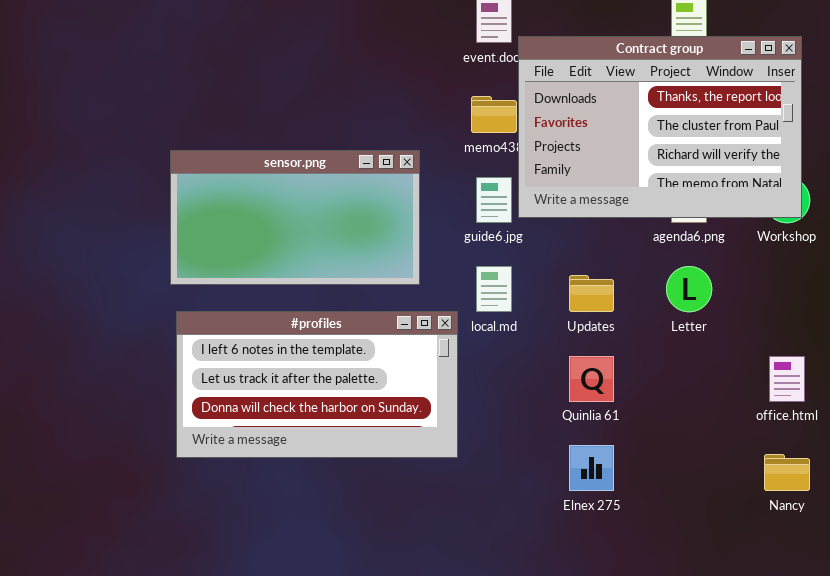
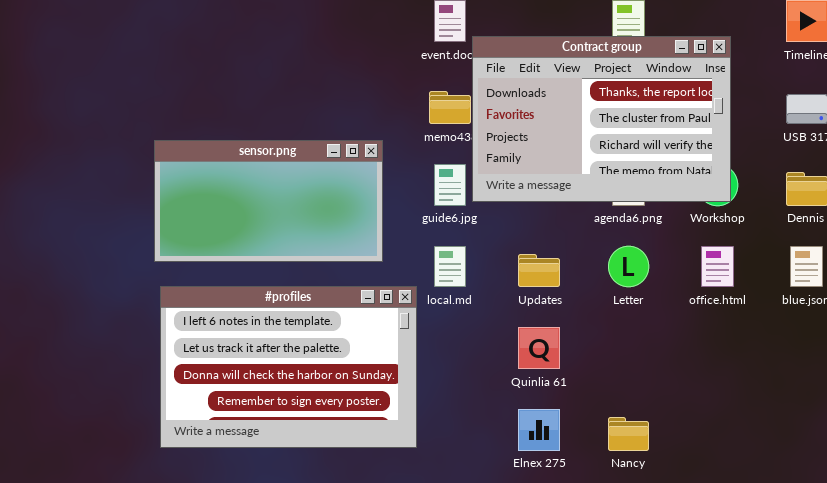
#profiles: [176,311,458,458] -> [160,286,417,448], resized
office.html: [769,356,805,402] -> [701,246,734,287], moved
Nancy: [764,454,810,491] -> [608,417,649,451], moved

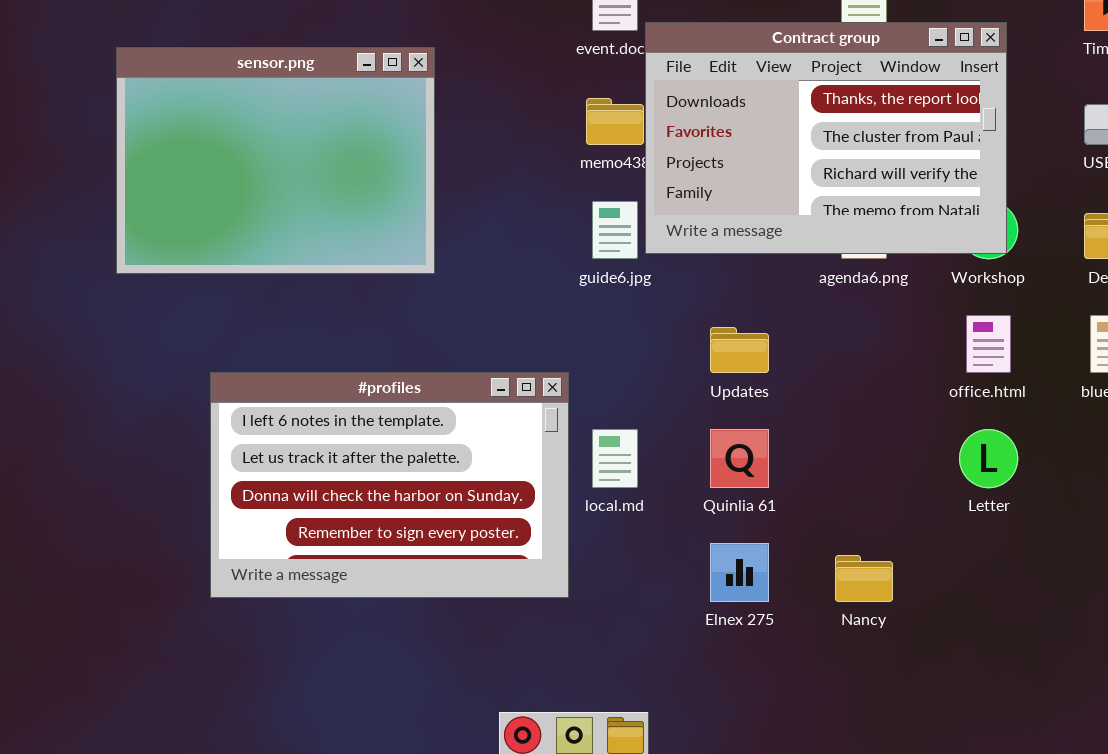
sensor.png: [154,140,383,262] -> [116,47,435,274], moved, resized
local.md: [434,246,466,287] -> [592,429,638,488], moved
Letter: [608,246,649,287] -> [959,429,1018,488], moved

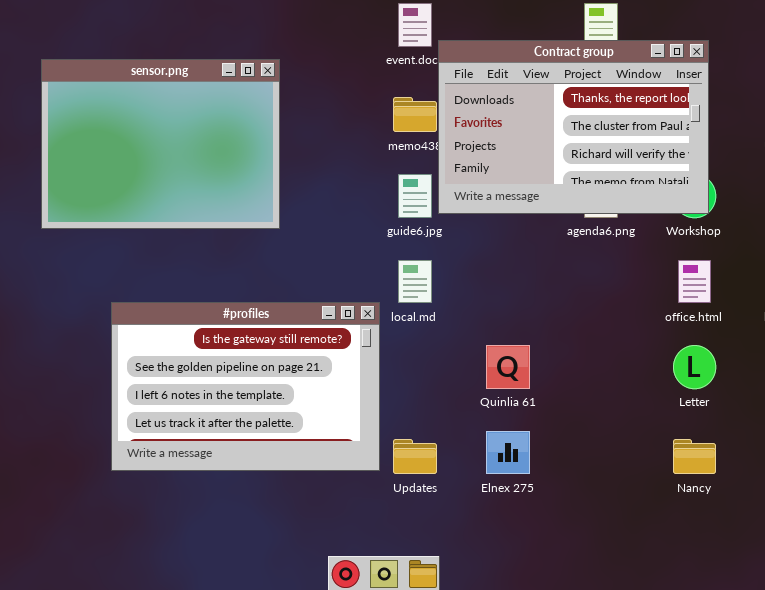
Updates: [710,327,769,373] -> [393,439,437,474], moved
#profiles: [210,372,569,598] -> [111,302,380,471], scrolled up 2 rows
local.md: [592,429,638,488] -> [398,260,432,303], moved
Nancy: [835,555,893,602] -> [673,439,716,474], moved

